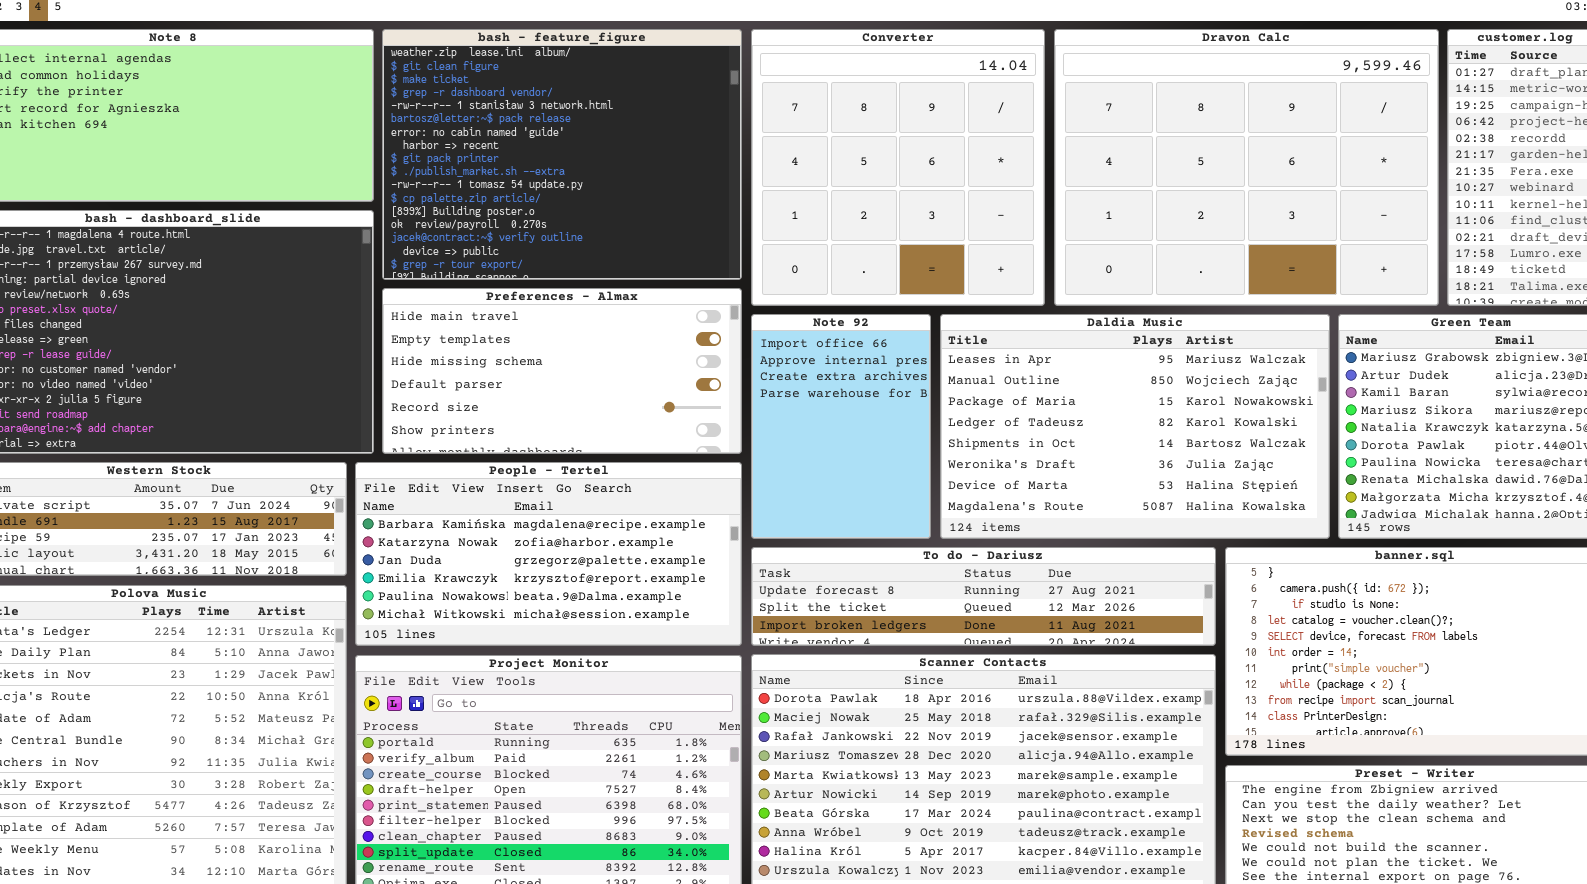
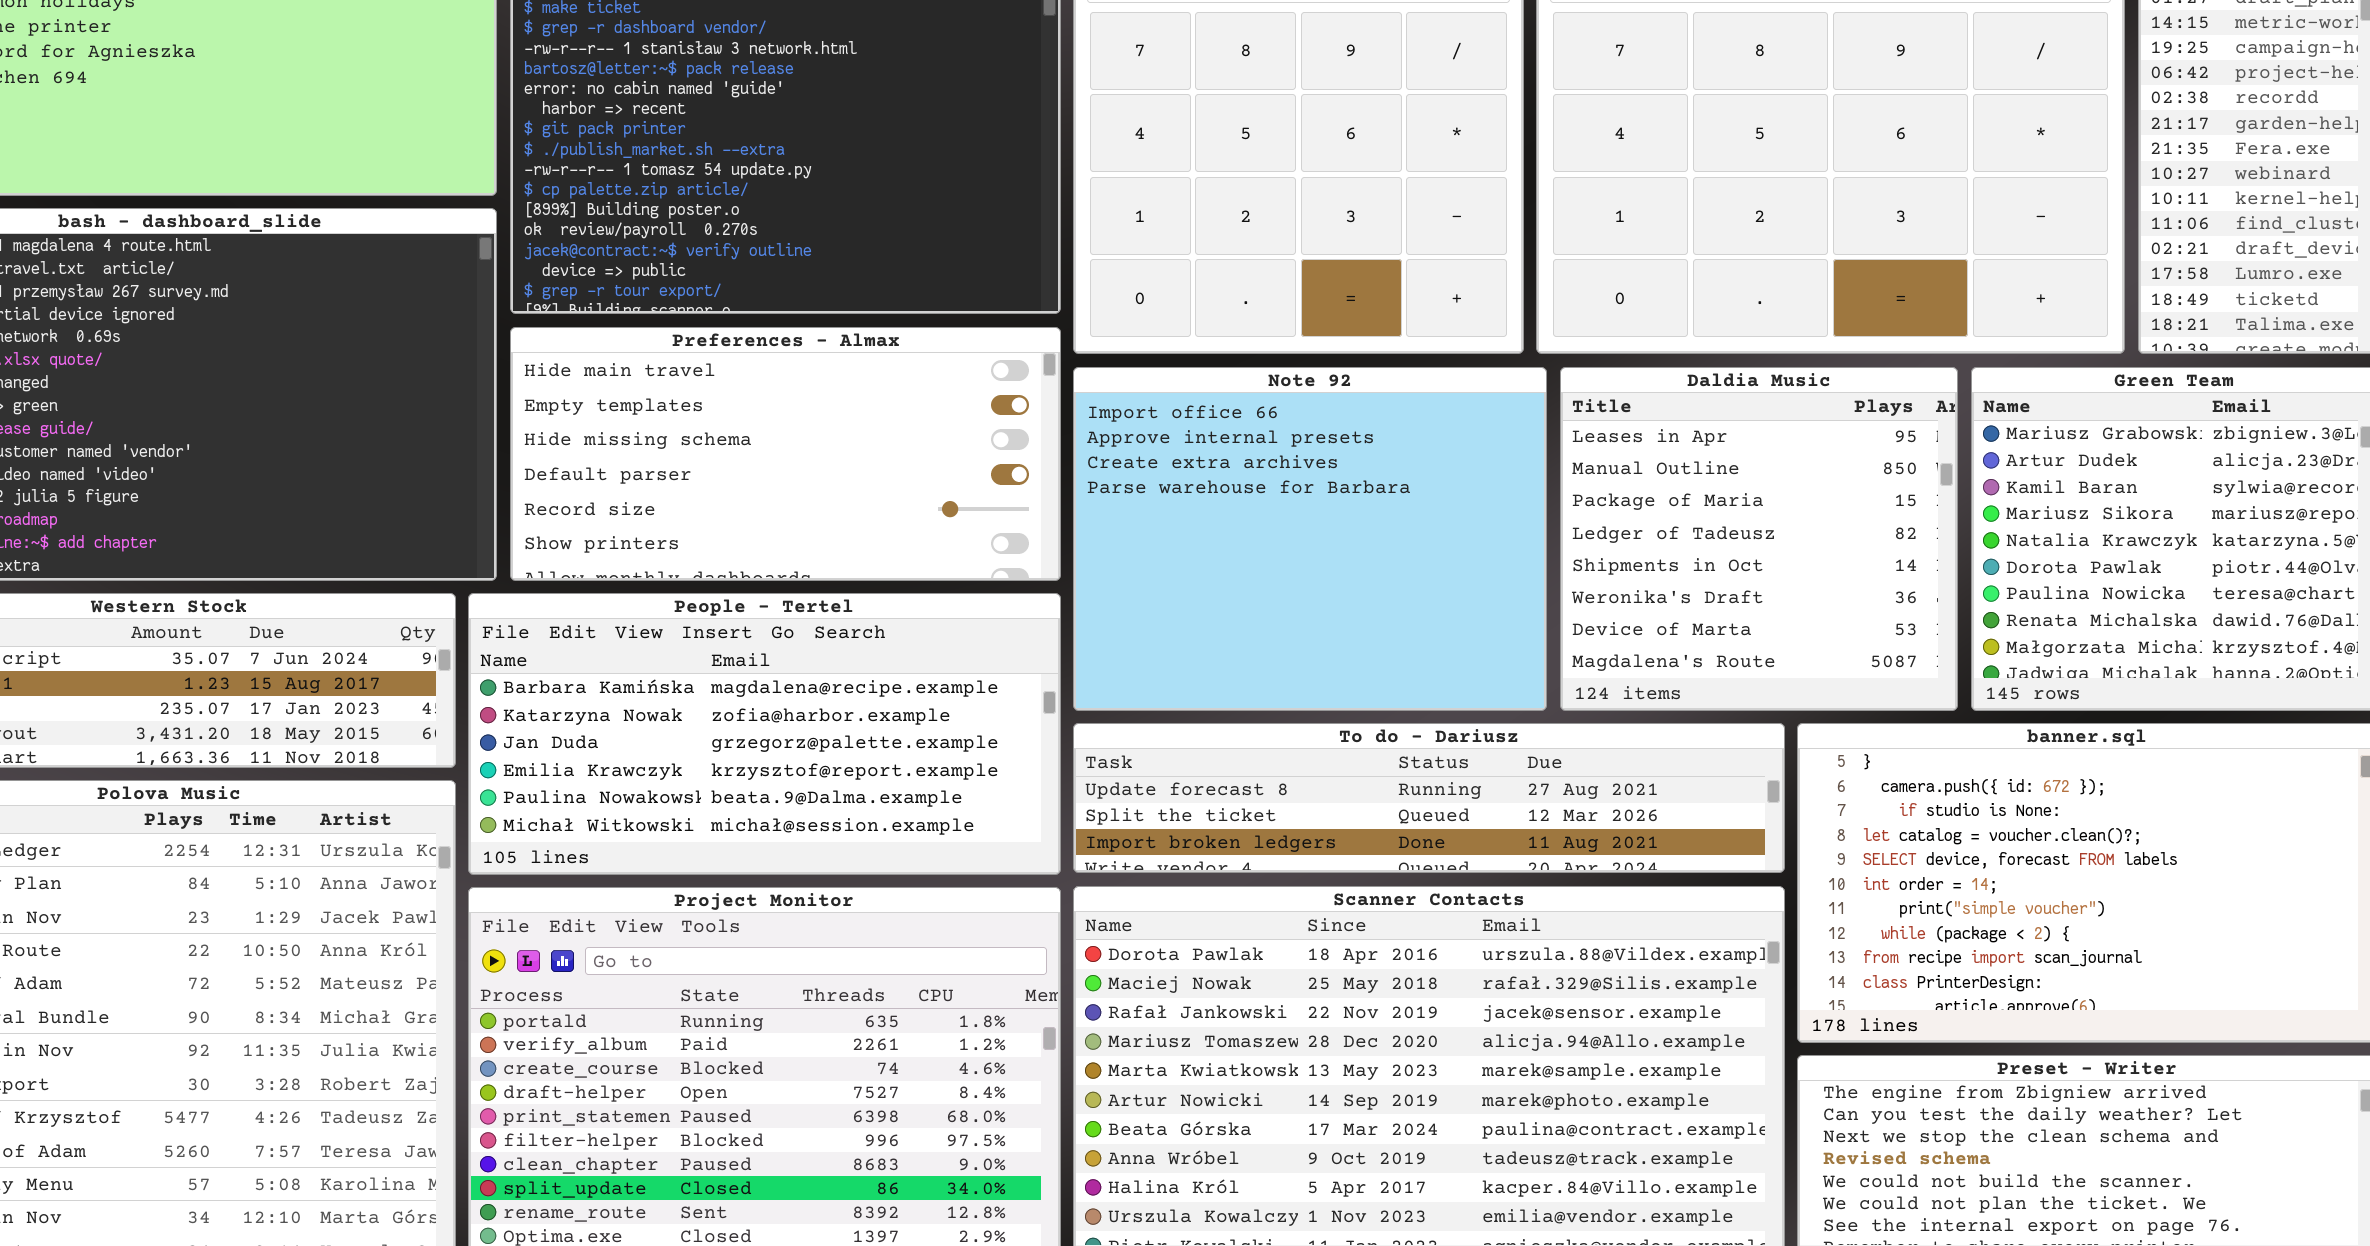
Note 92: [751,314,931,539] -> [1073,367,1547,711], resized
Daldia Music: [940,314,1330,539] -> [1560,367,1958,711], resized

